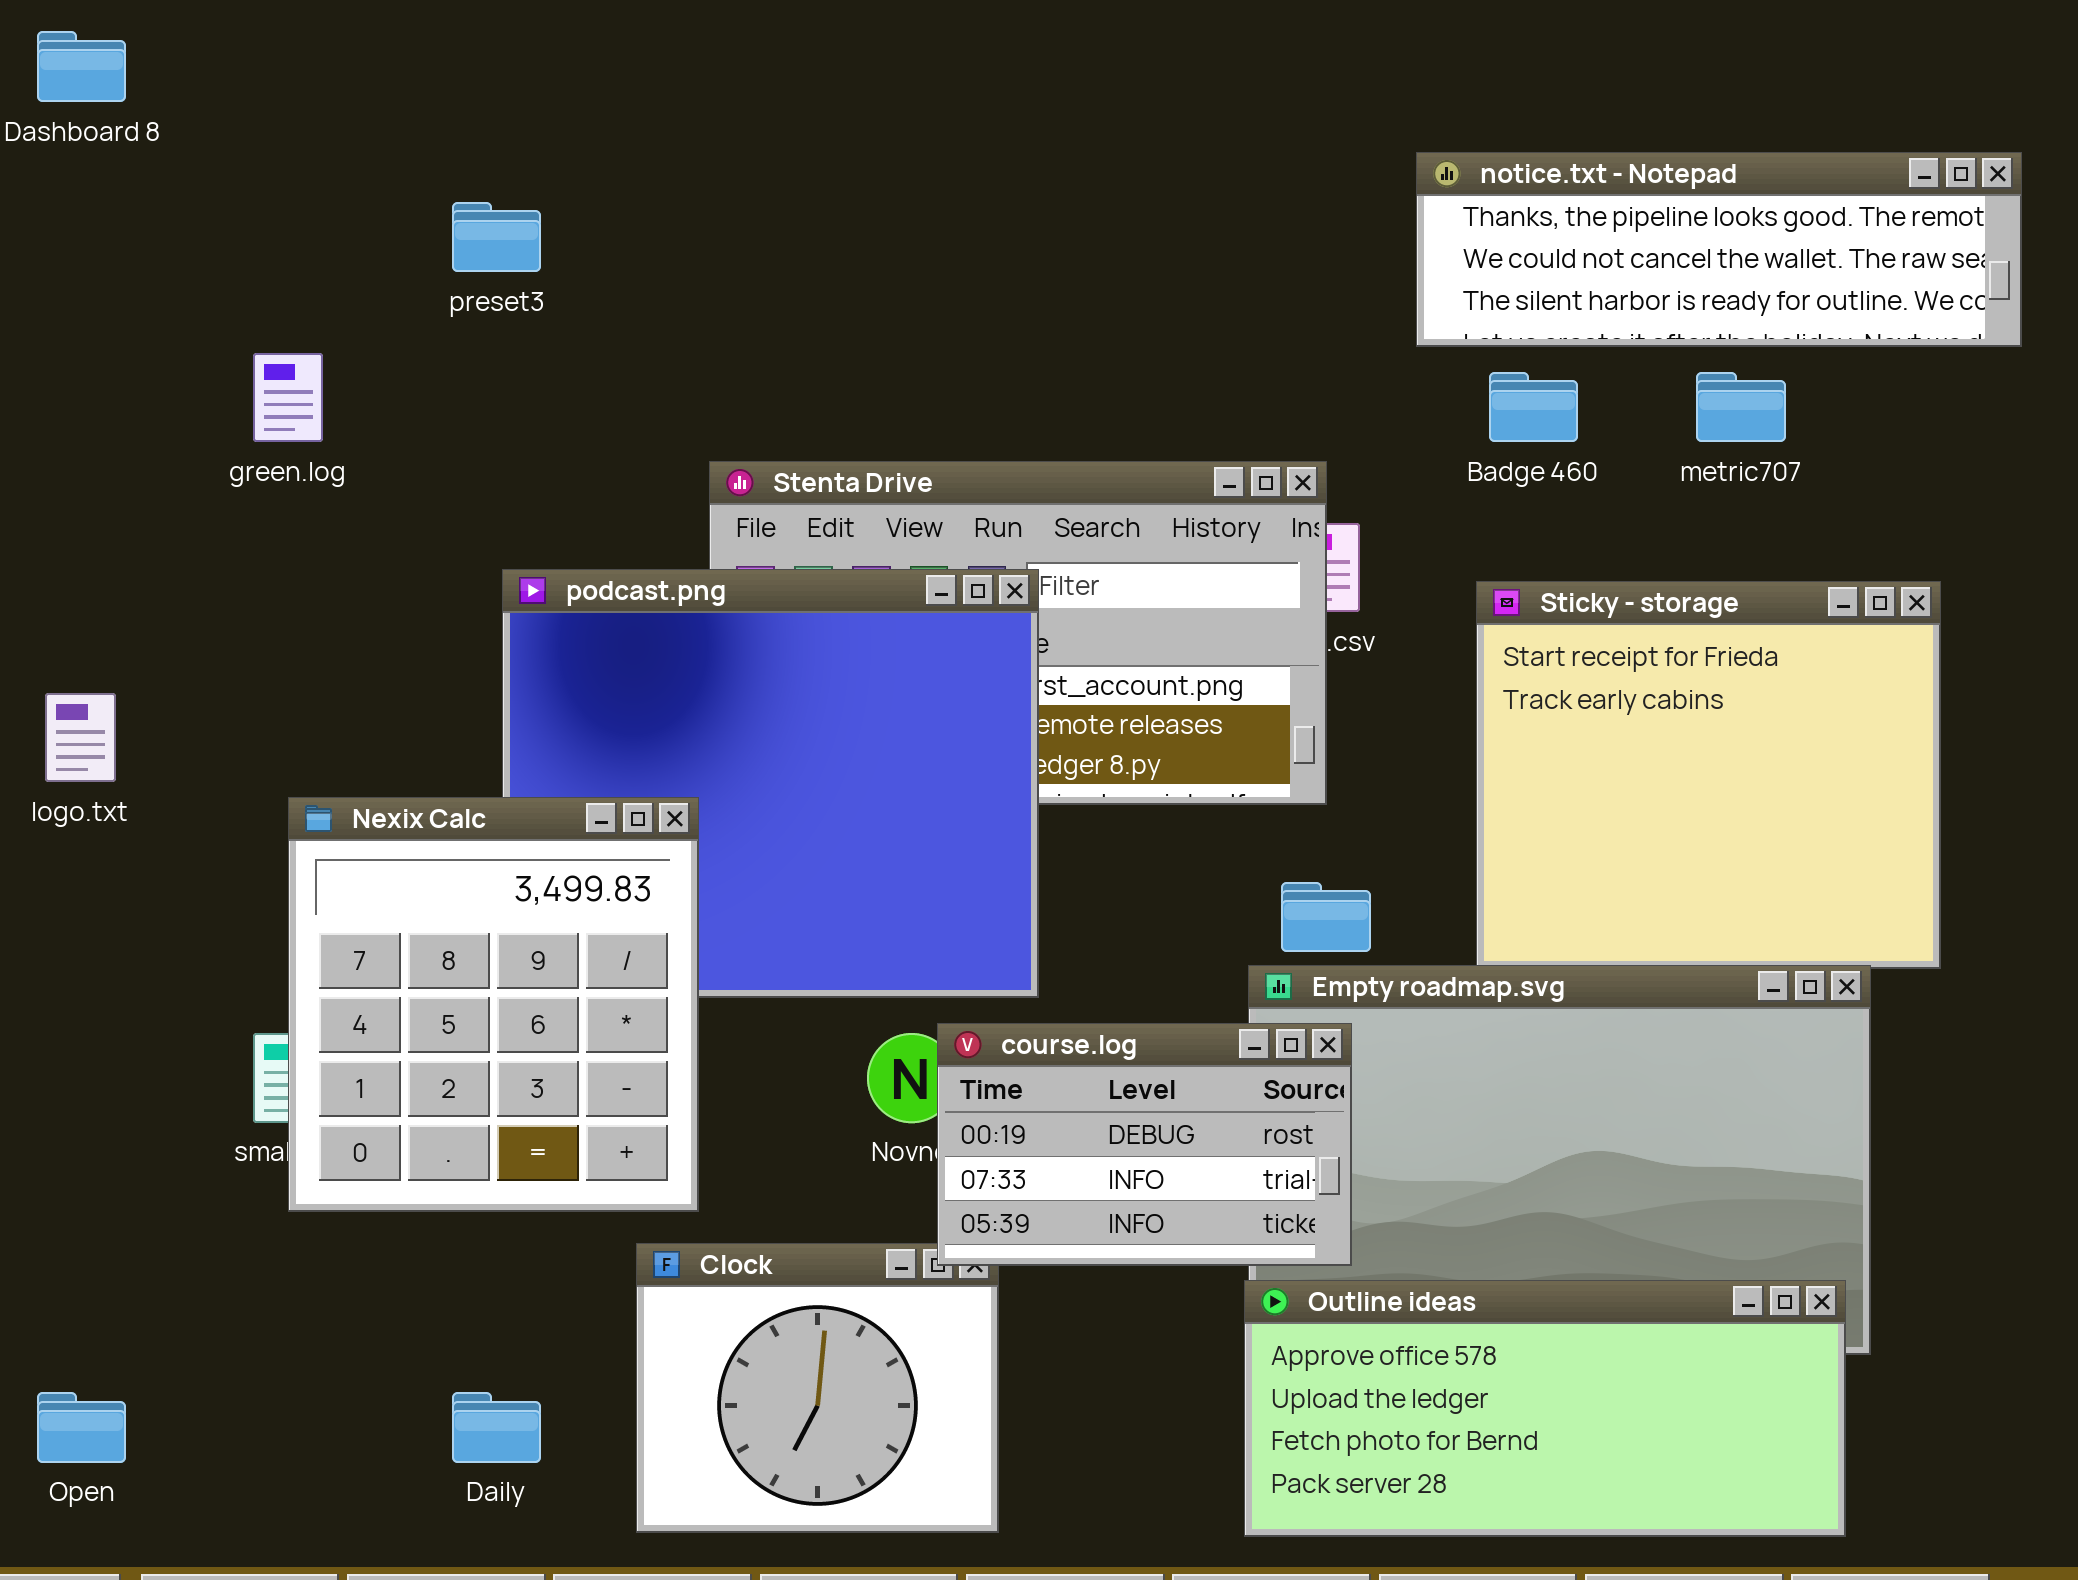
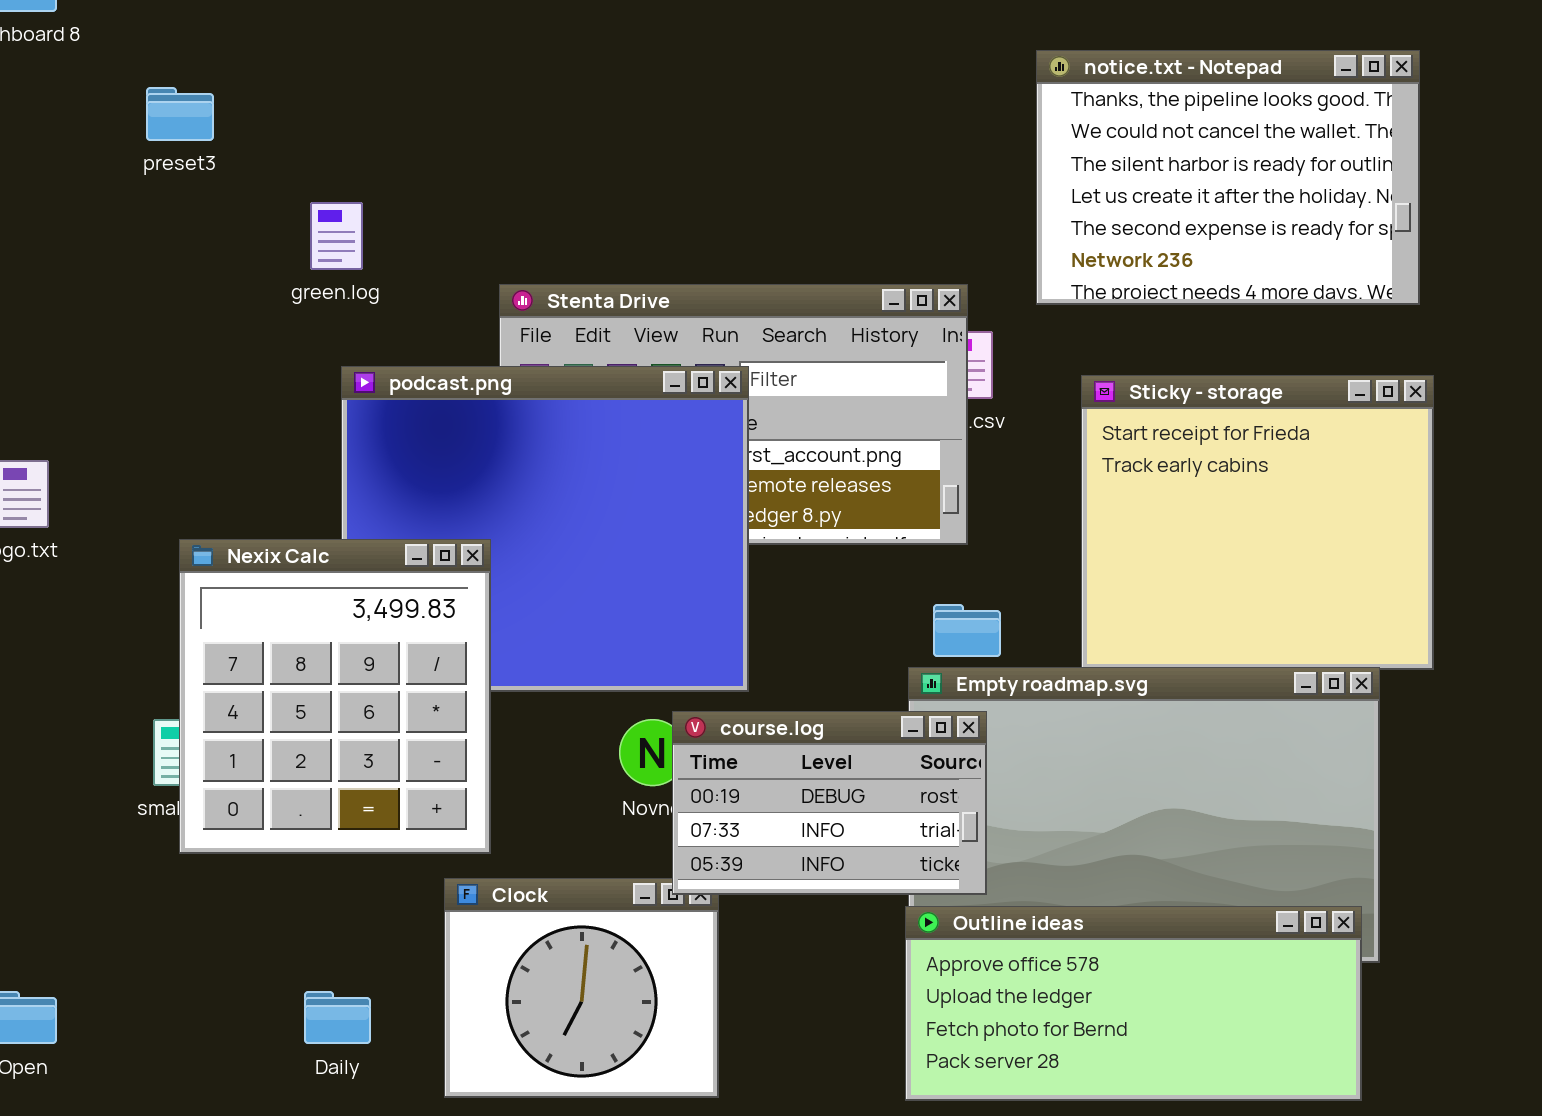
notice.txt - Notepad: [1416,152,2022,347] -> [1036,50,1420,305], resized
preset3: [452,202,541,272] -> [146,87,214,141], moved
green.log: [253,353,323,442] -> [310,202,363,270], moved

